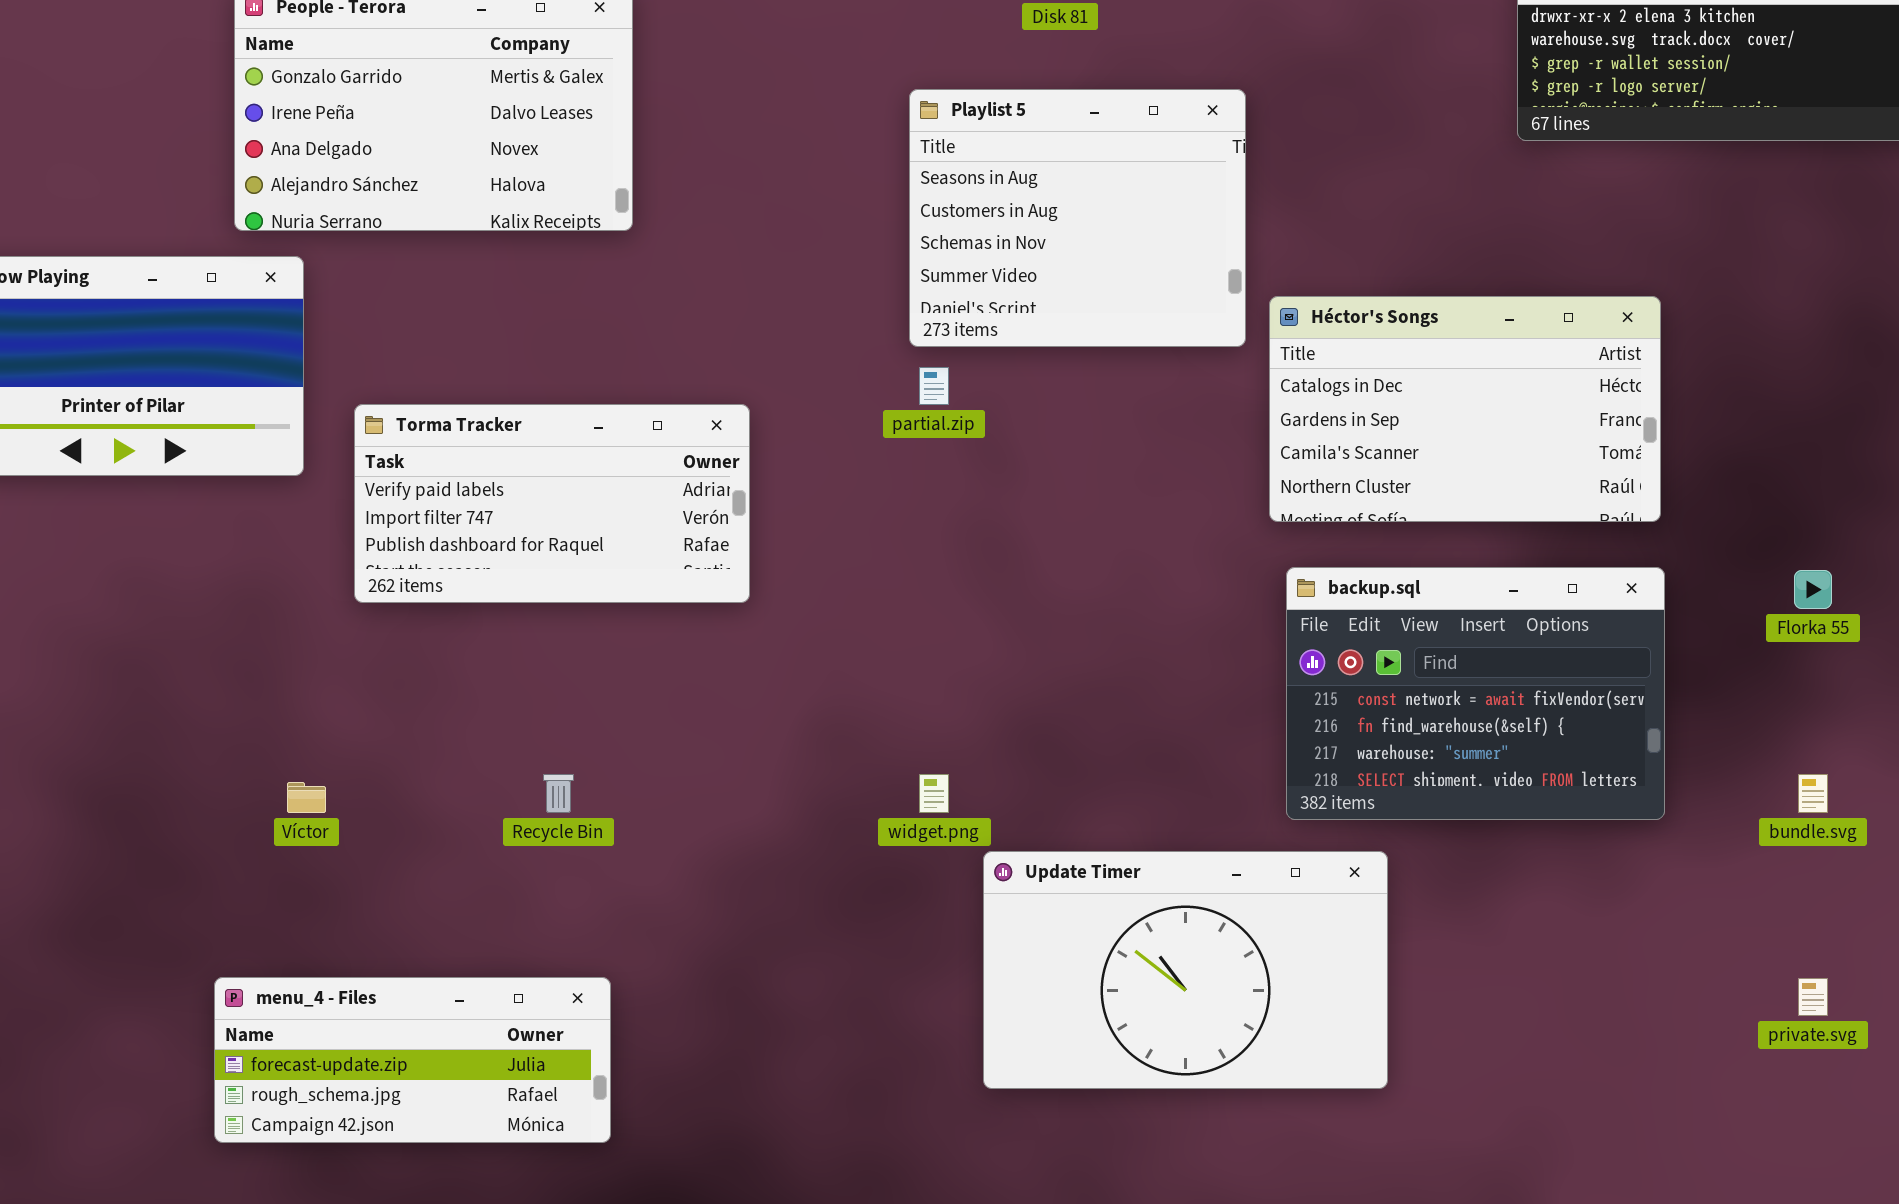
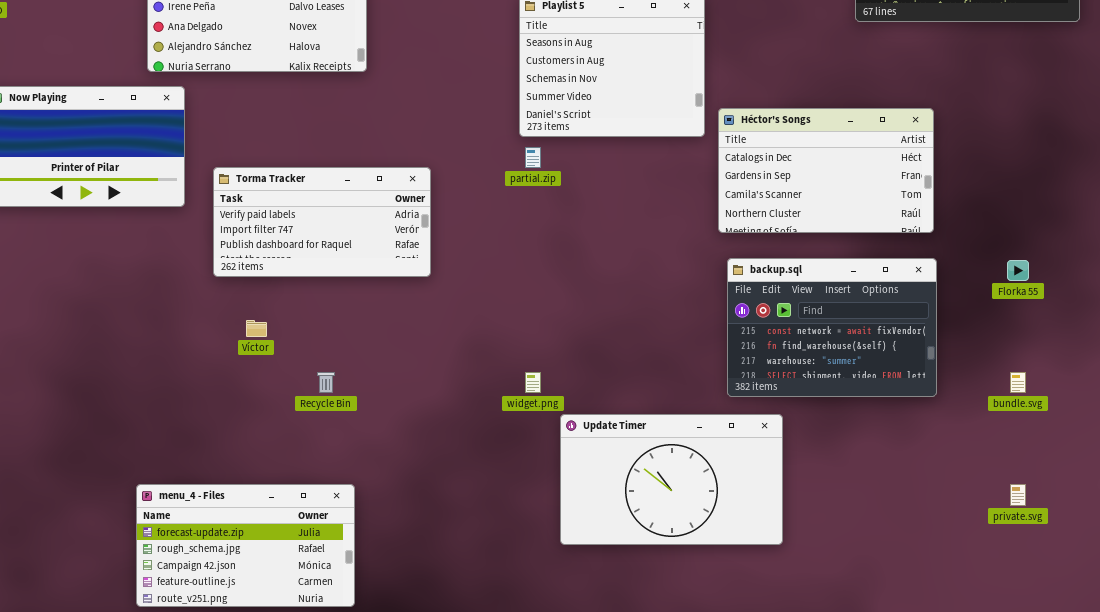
Víctor: [287,782,326,813] -> [246,320,267,337], moved
menu_4 - Files: [214,977,611,1143] -> [136,484,355,607], resized

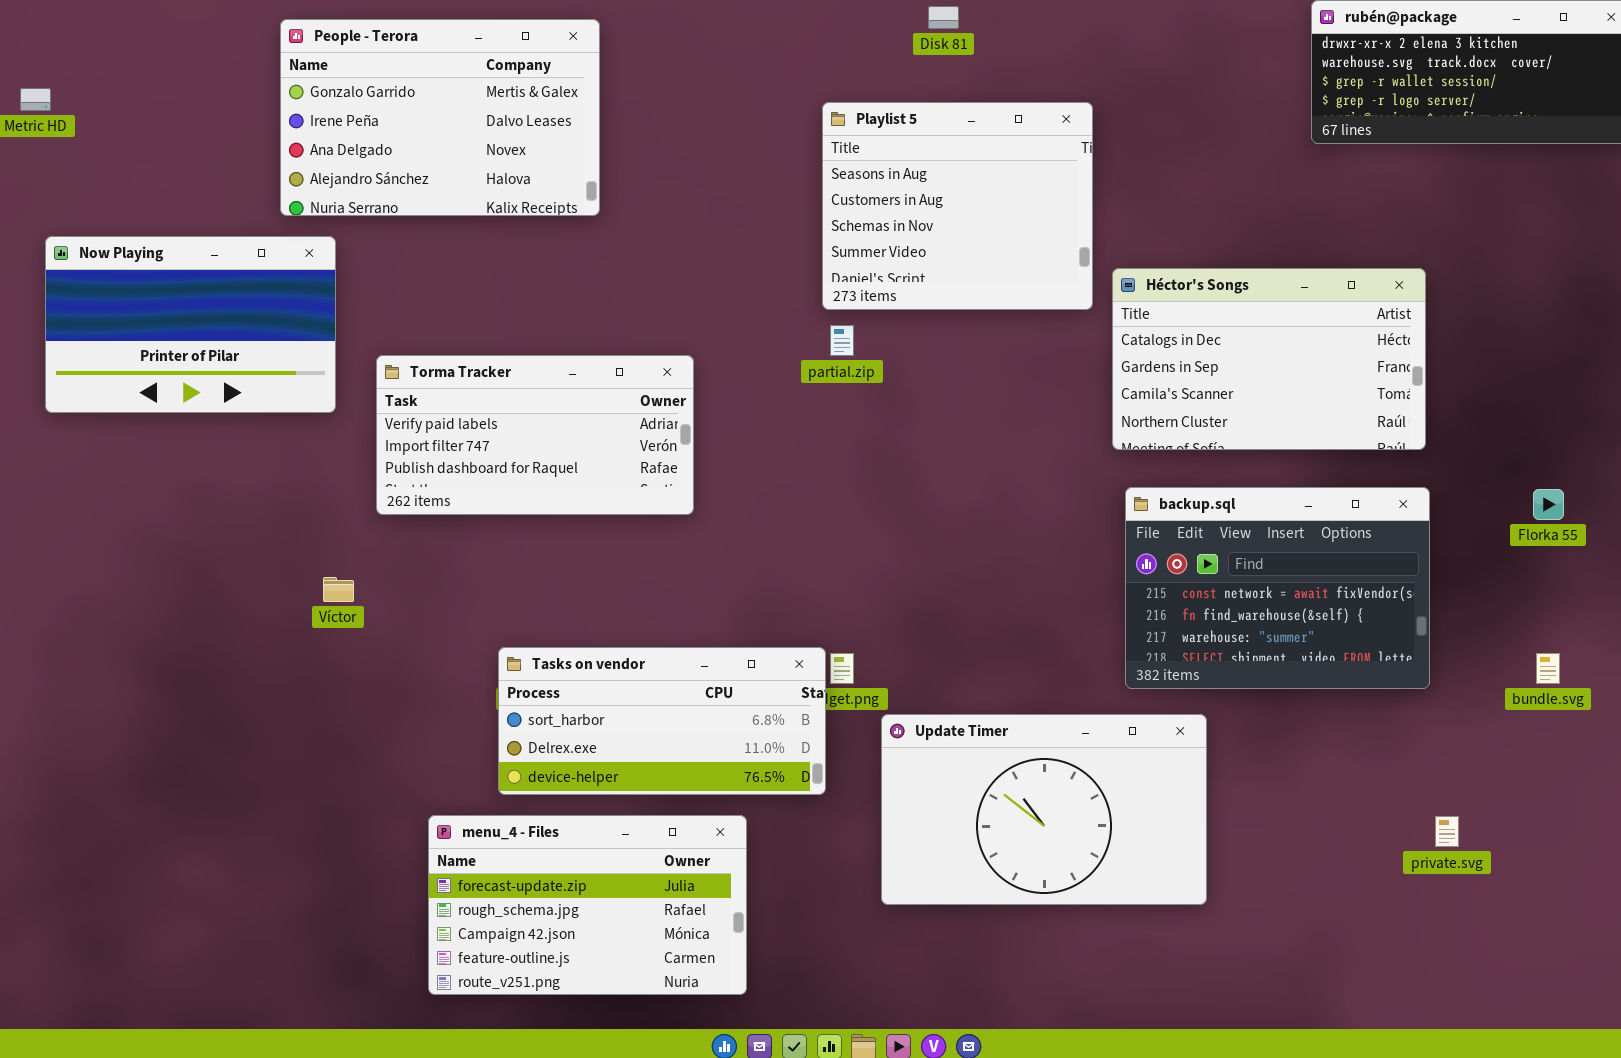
Víctor: [246,320,267,337] -> [323,577,354,602], moved
Tasks on vendor: none -> [498,647,826,795], opened
menu_4 - Files: [136,484,355,607] -> [428,815,747,995], moved
private.svg: [1010,484,1026,506] -> [1435,816,1459,847], moved

